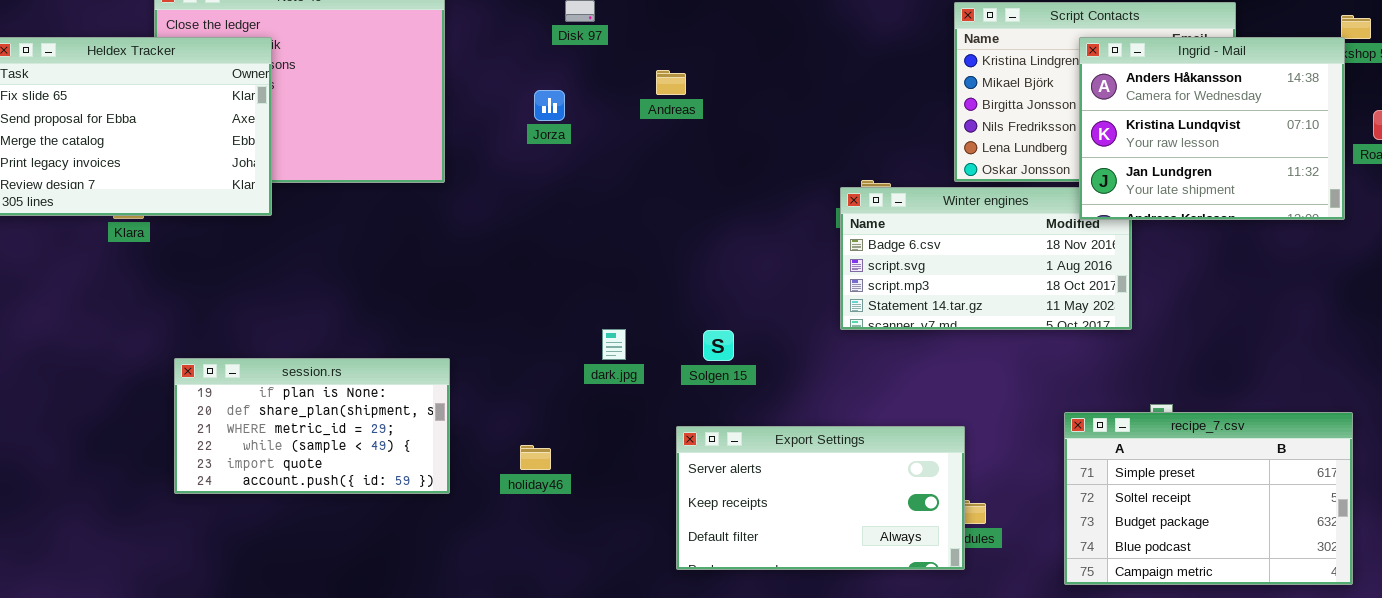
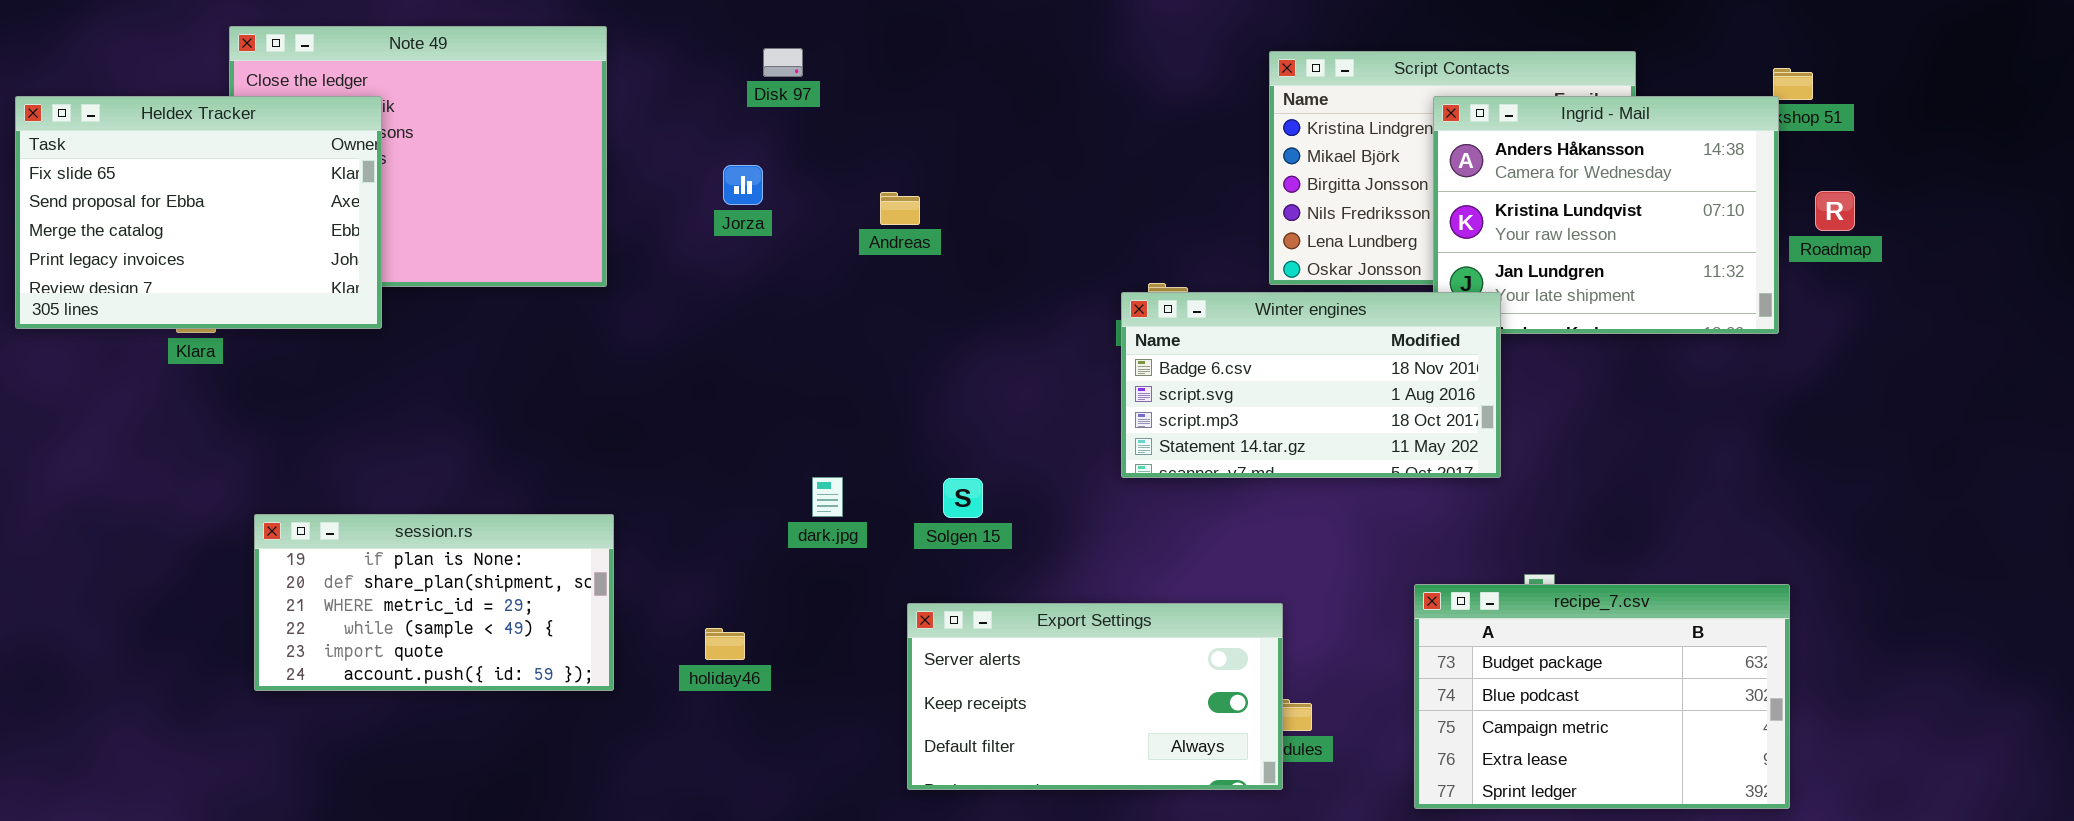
Andreas: [656,70,686,95] -> [880,192,920,225], moved
Winter engines: [840,187,1132,330] -> [1121,292,1501,478], raised
recipe_7.csv: [1064,412,1353,585] -> [1414,584,1790,809], scrolled down 2 rows

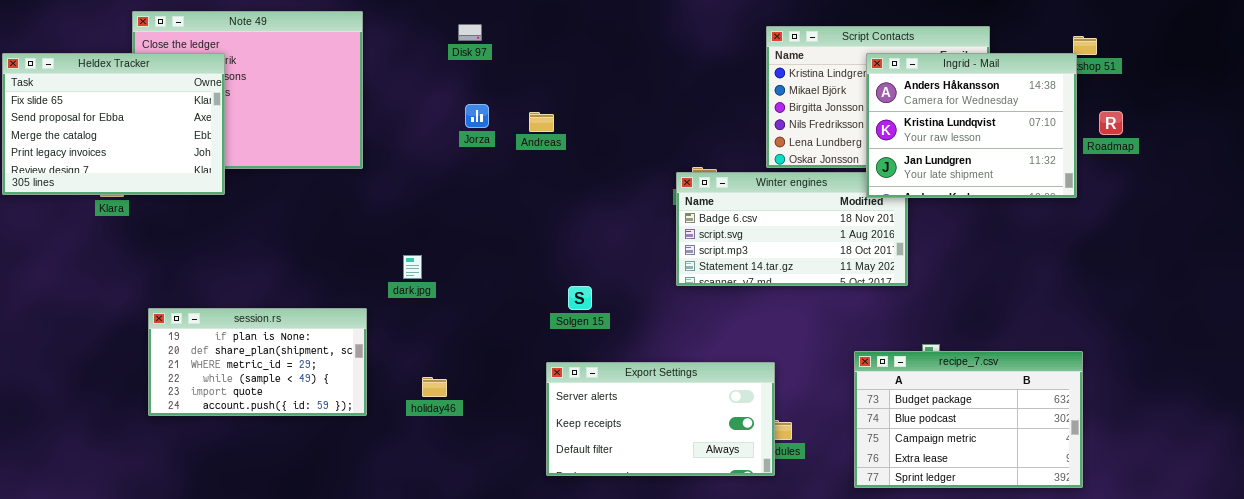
Ingrid - Mail: [1433,96,1779,334] -> [866,53,1077,198], raised
Jorza: [723,165,763,205] -> [465,104,489,128], moved
dark.jpg: [812,477,843,517] -> [403,255,422,279], moved

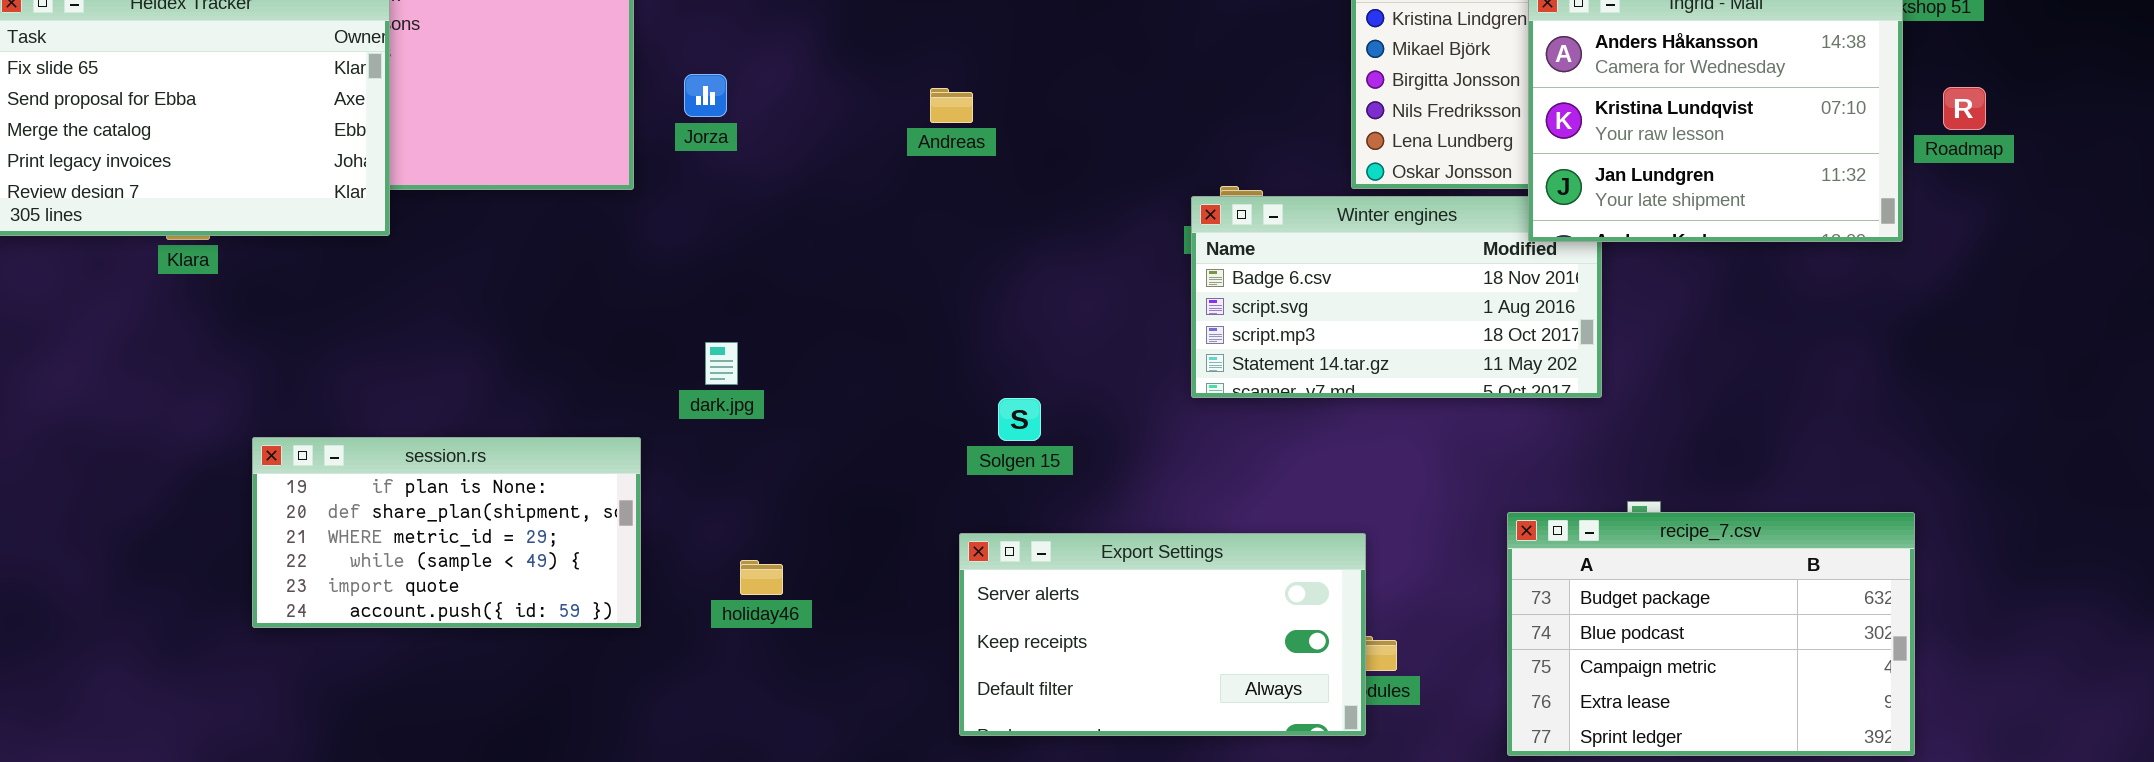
Jorza: [465,104,489,128] -> [684,74,727,117], moved

